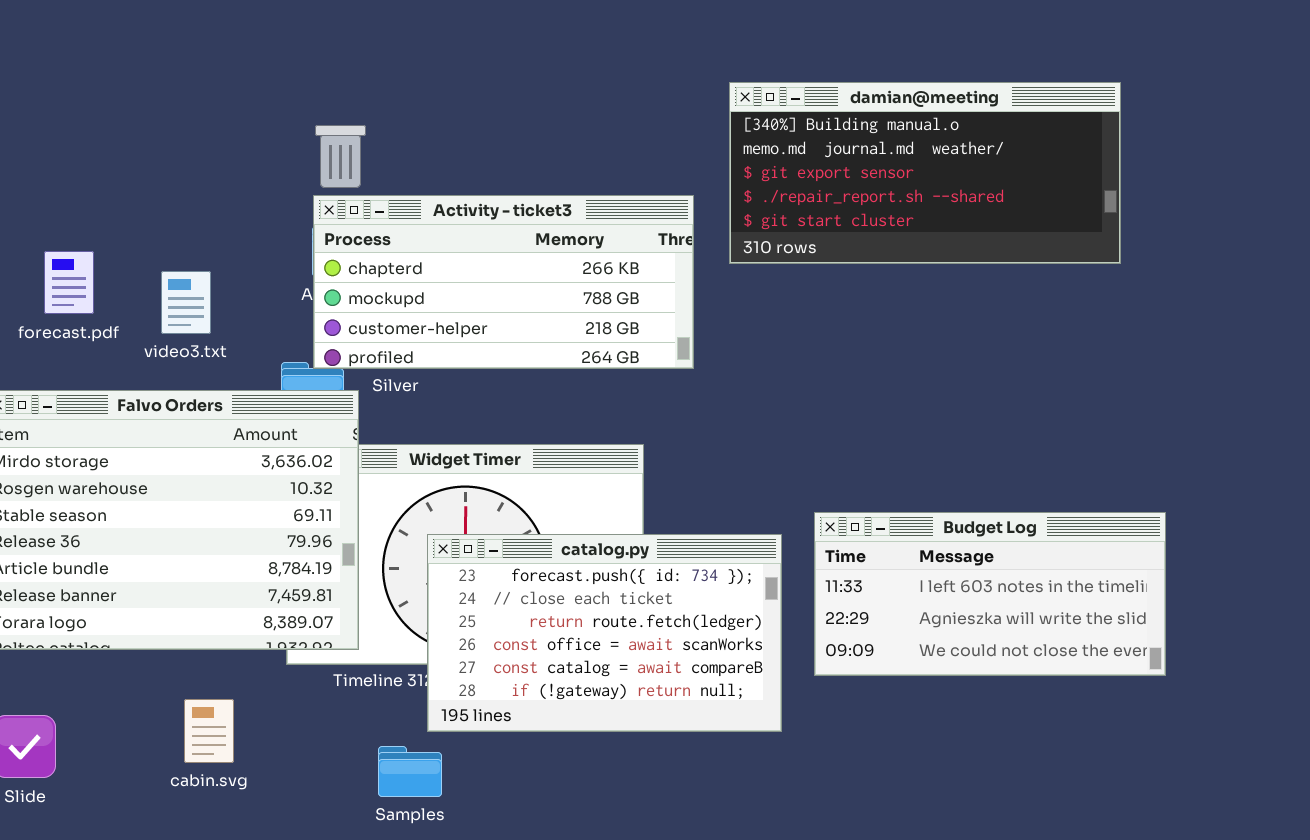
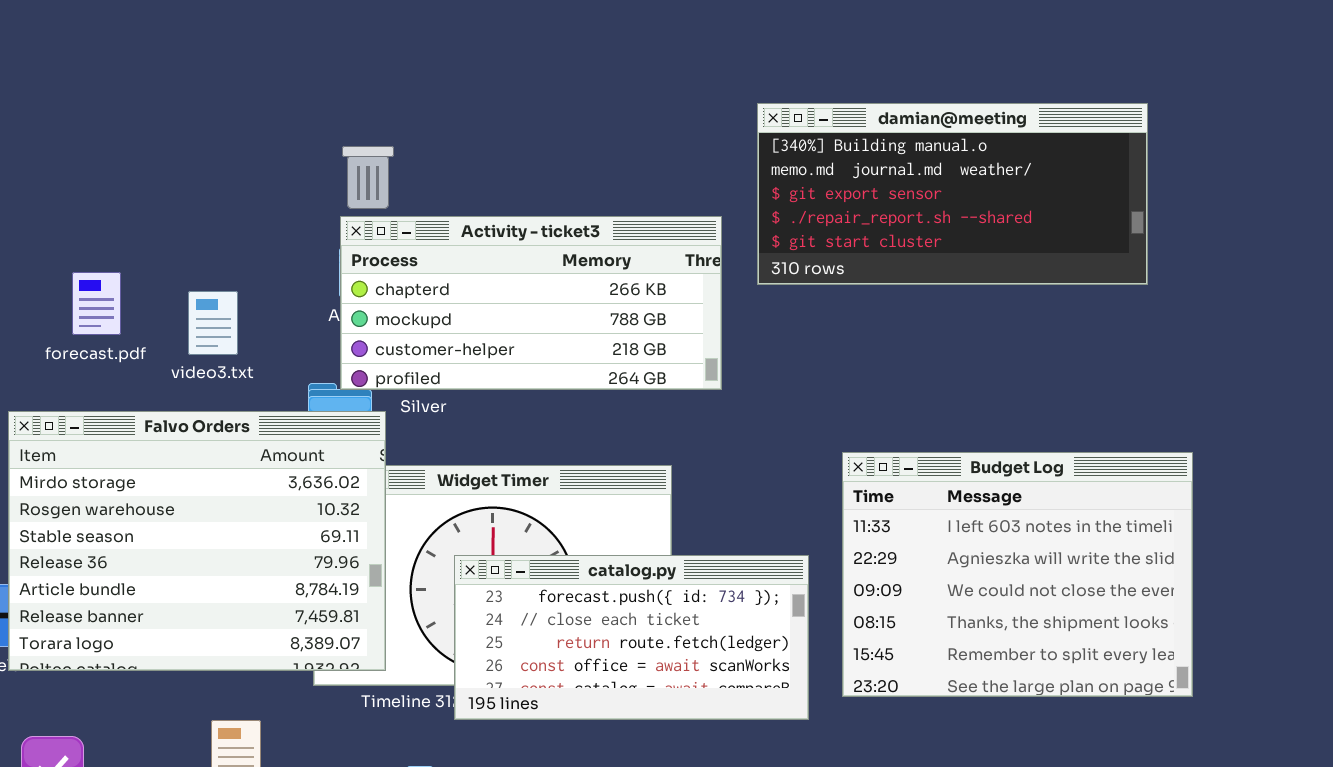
Budget Log: [814,512,1166,676] -> [842,452,1193,697], resized
catalog.py: [427,534,782,732] -> [454,555,809,720], resized

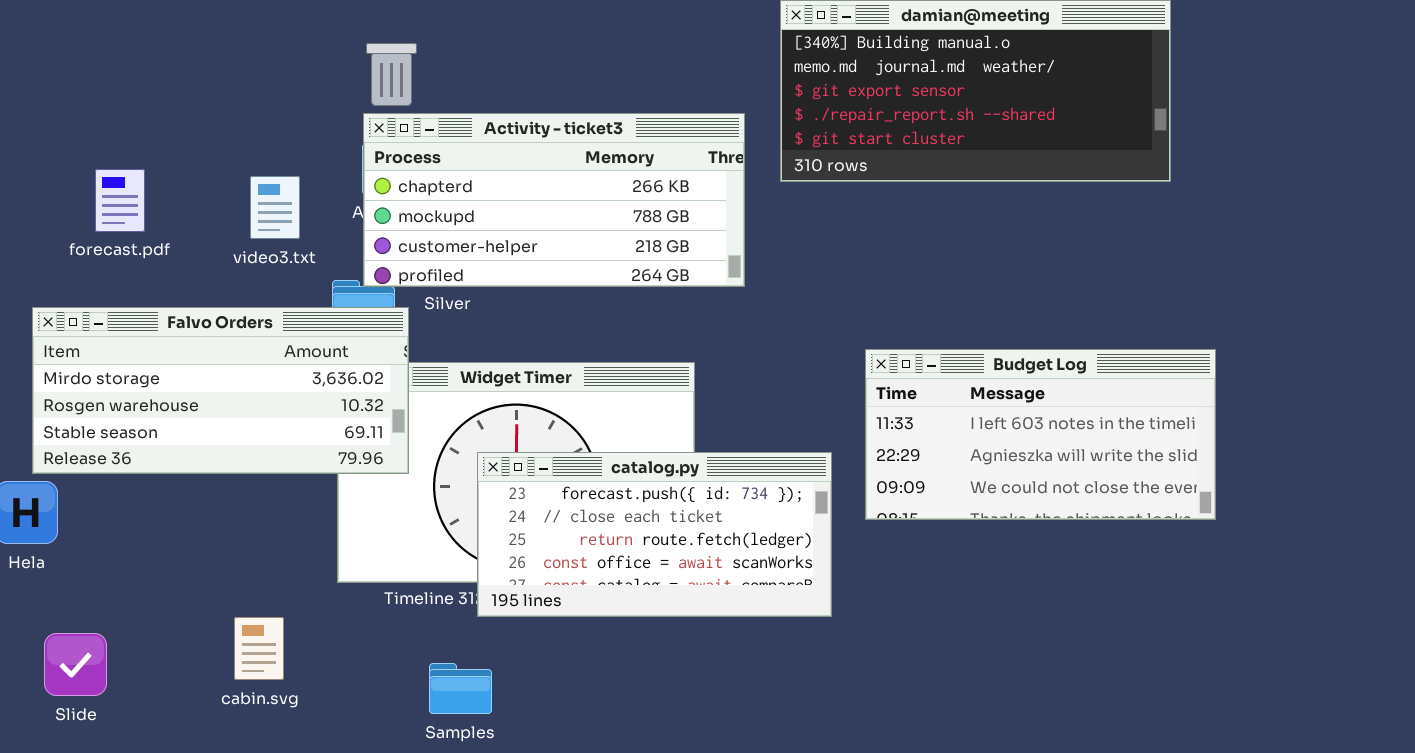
video3.txt: [188,291,238,355] -> [250,176,300,239], moved
Falvo Orders: [8,411,386,671] -> [32,307,409,474], resized
Budget Log: [842,452,1193,697] -> [865,349,1216,520], resized

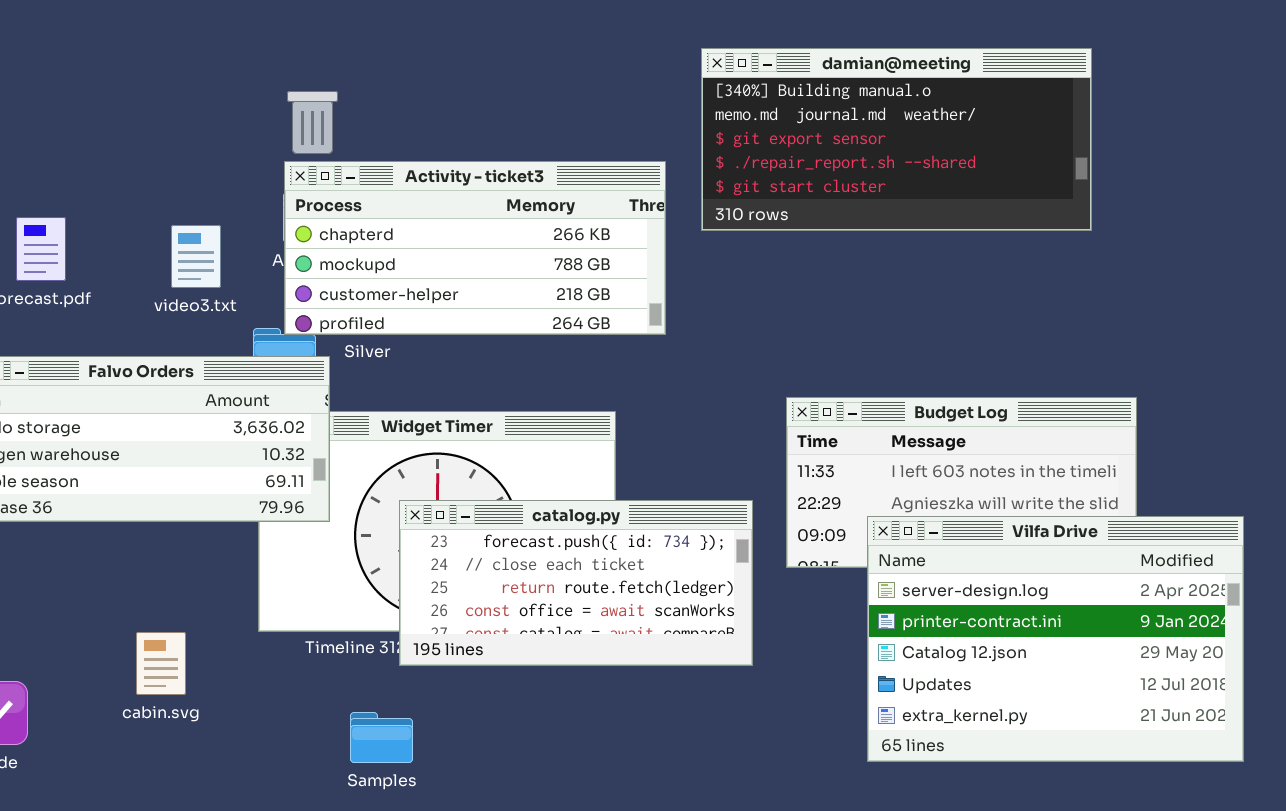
Vilfa Drive: none -> [867,516,1244,762], opened
cabin.svg: [234,617,284,680] -> [136,632,186,695], moved

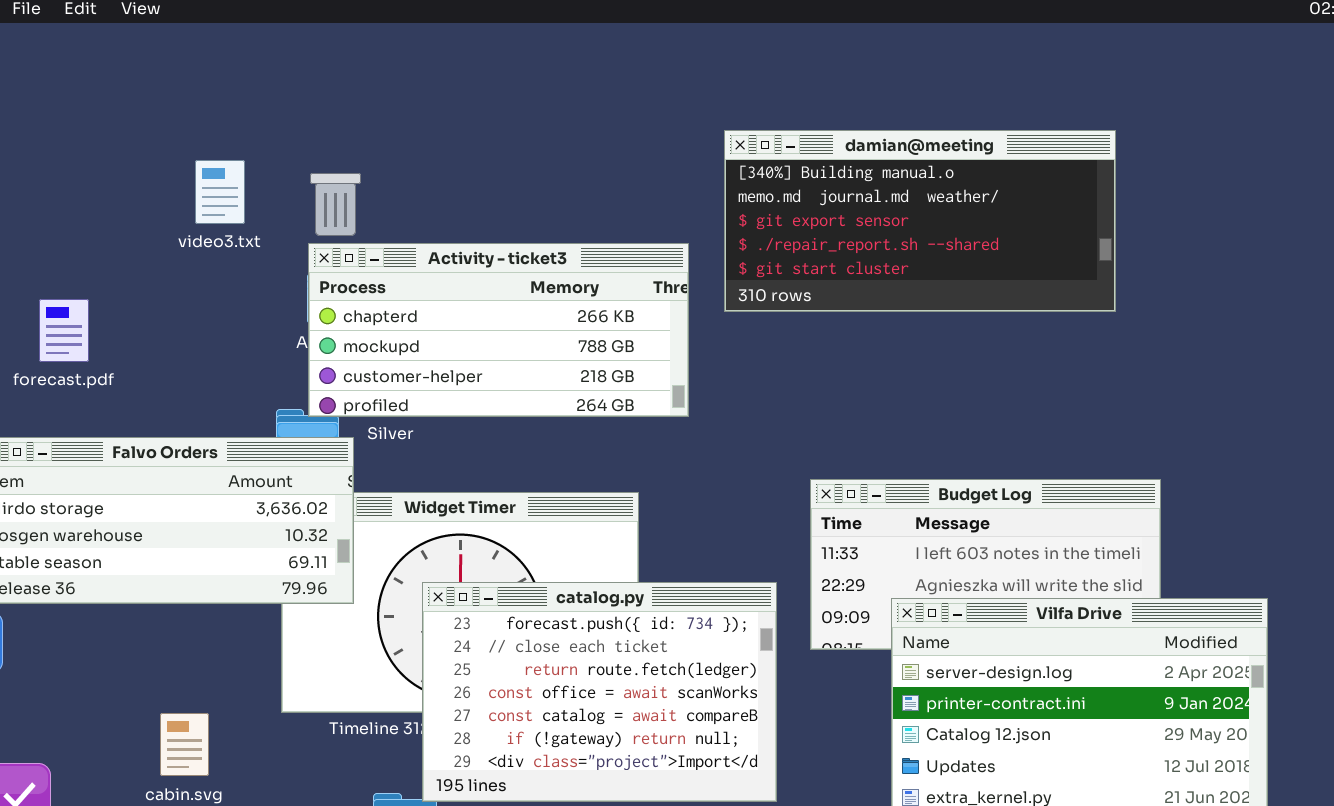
video3.txt: [171,225,221,288] -> [195,160,245,224], moved
catalog.py: [399,500,753,666] -> [422,582,777,802], resized

